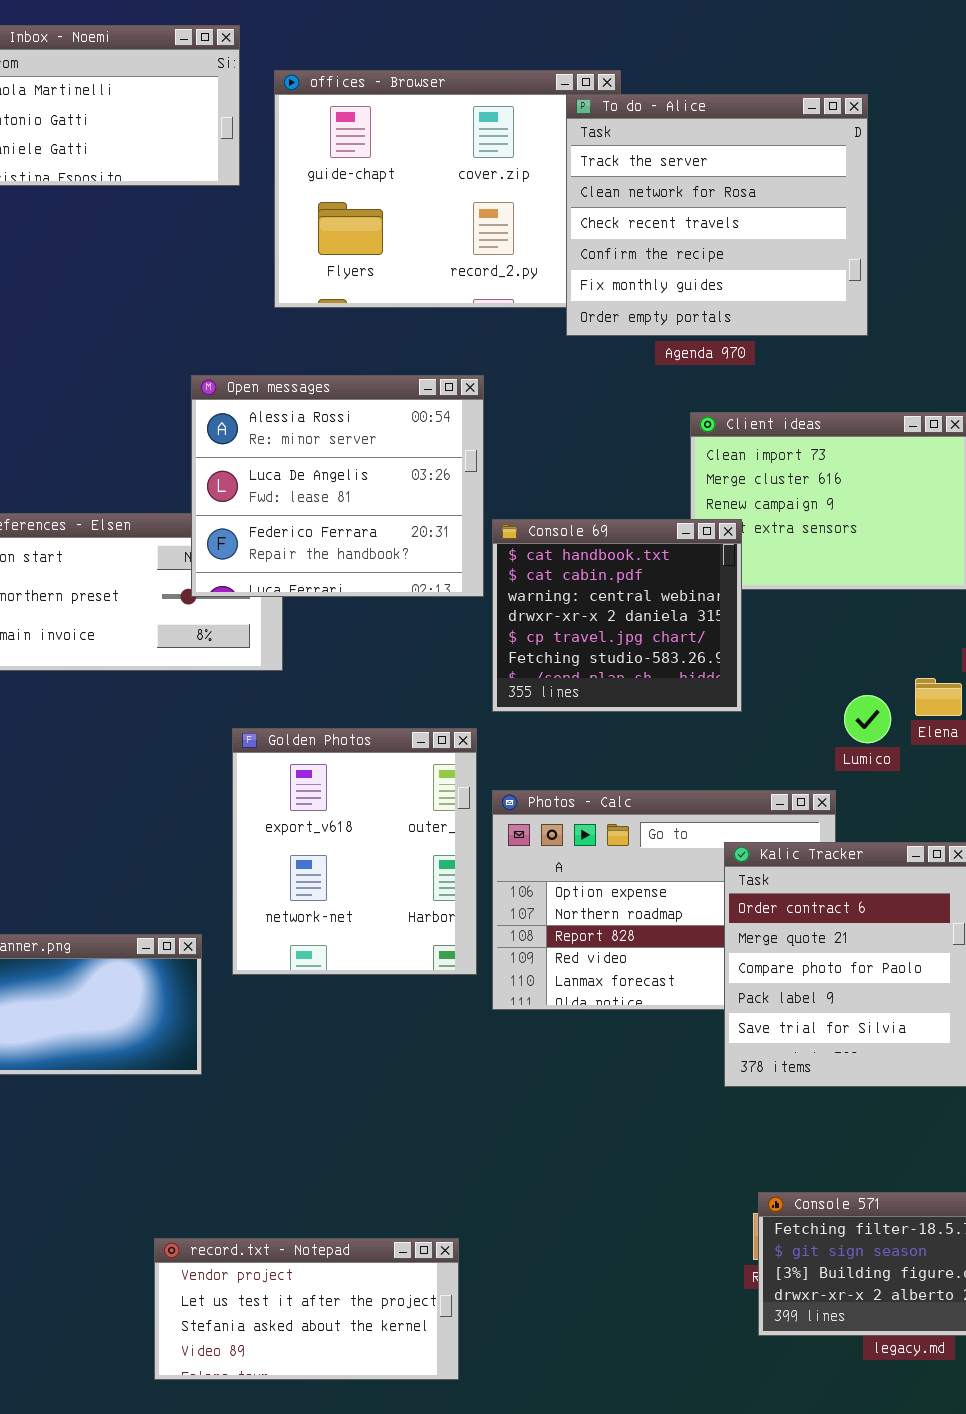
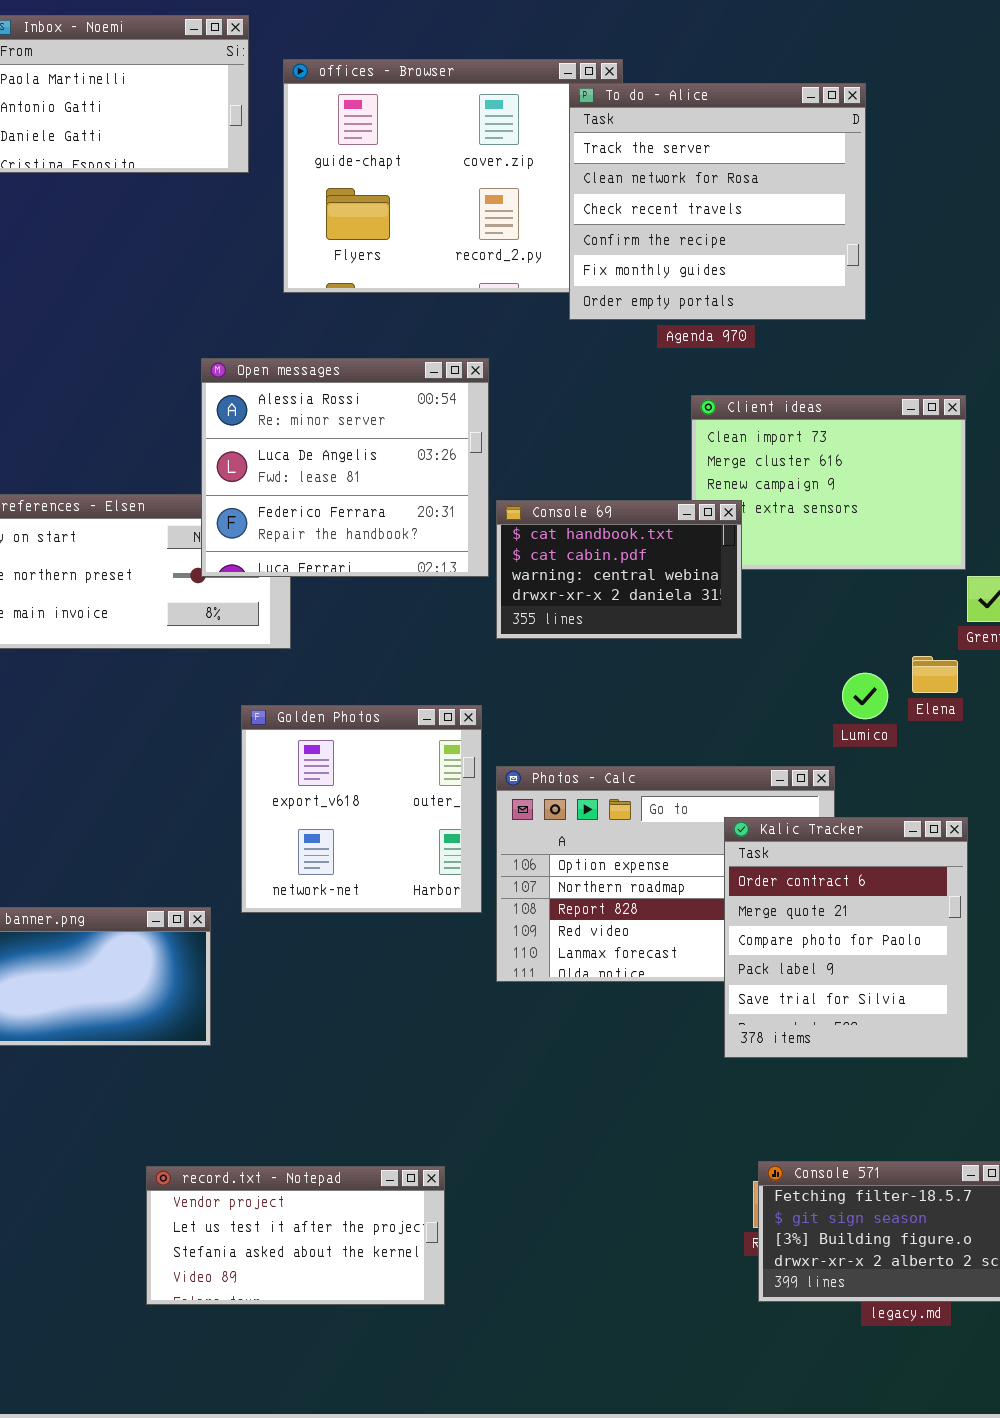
Console 69: [492,519,742,712] -> [496,500,742,639], resized
Golden Photos: [232,728,477,975] -> [241,705,482,913], resized
record.txt - Notepad: [154,1238,459,1380] -> [146,1166,445,1305], moved

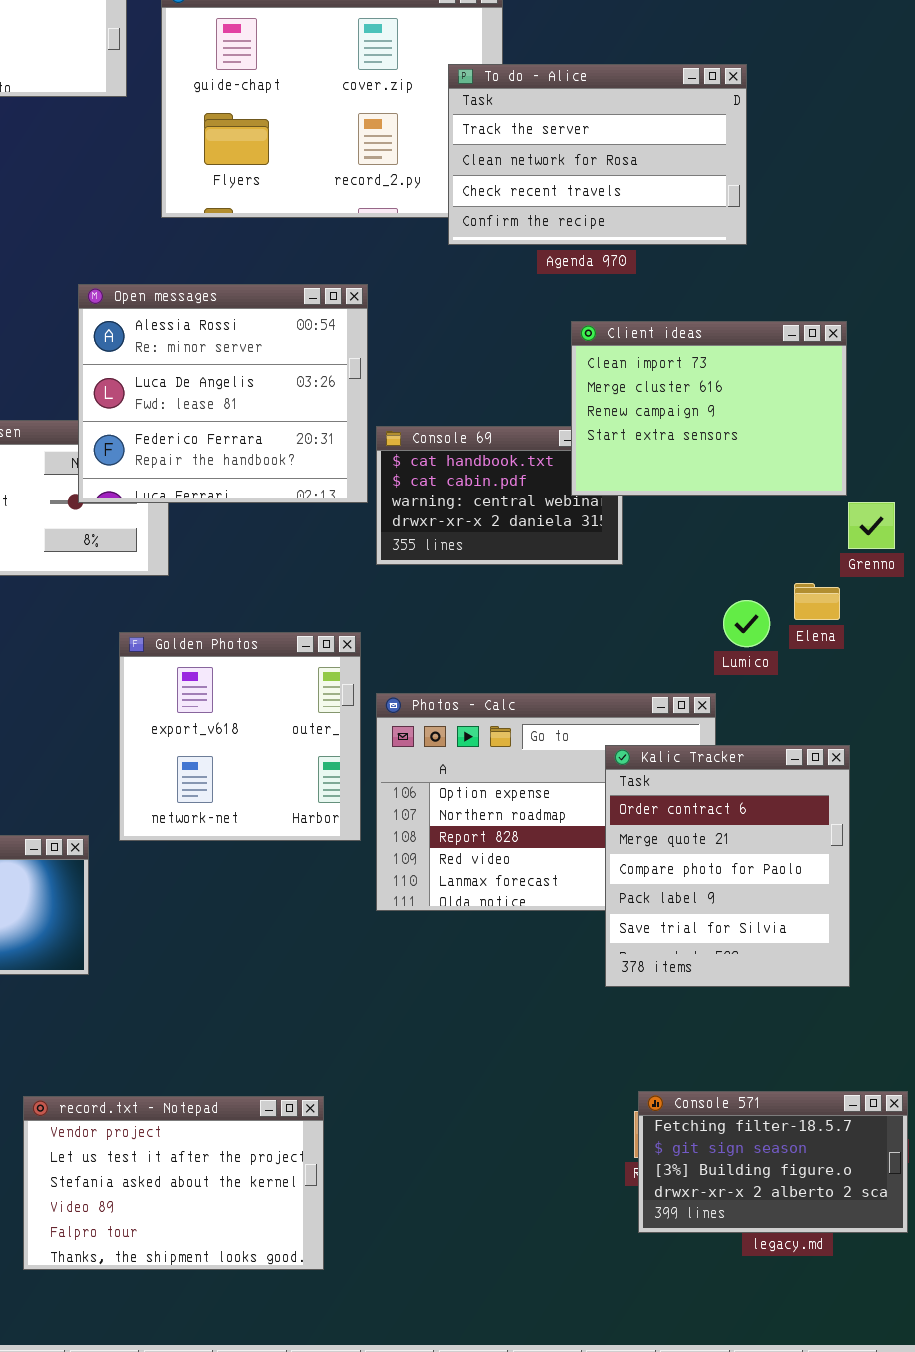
To do - Alice: [569,83,866,320] -> [448,64,747,245], resized
Client ideas: [691,395,966,570] -> [571,321,847,496], raised
record.txt - Notepad: [146,1166,445,1305] -> [23,1096,324,1270], resized

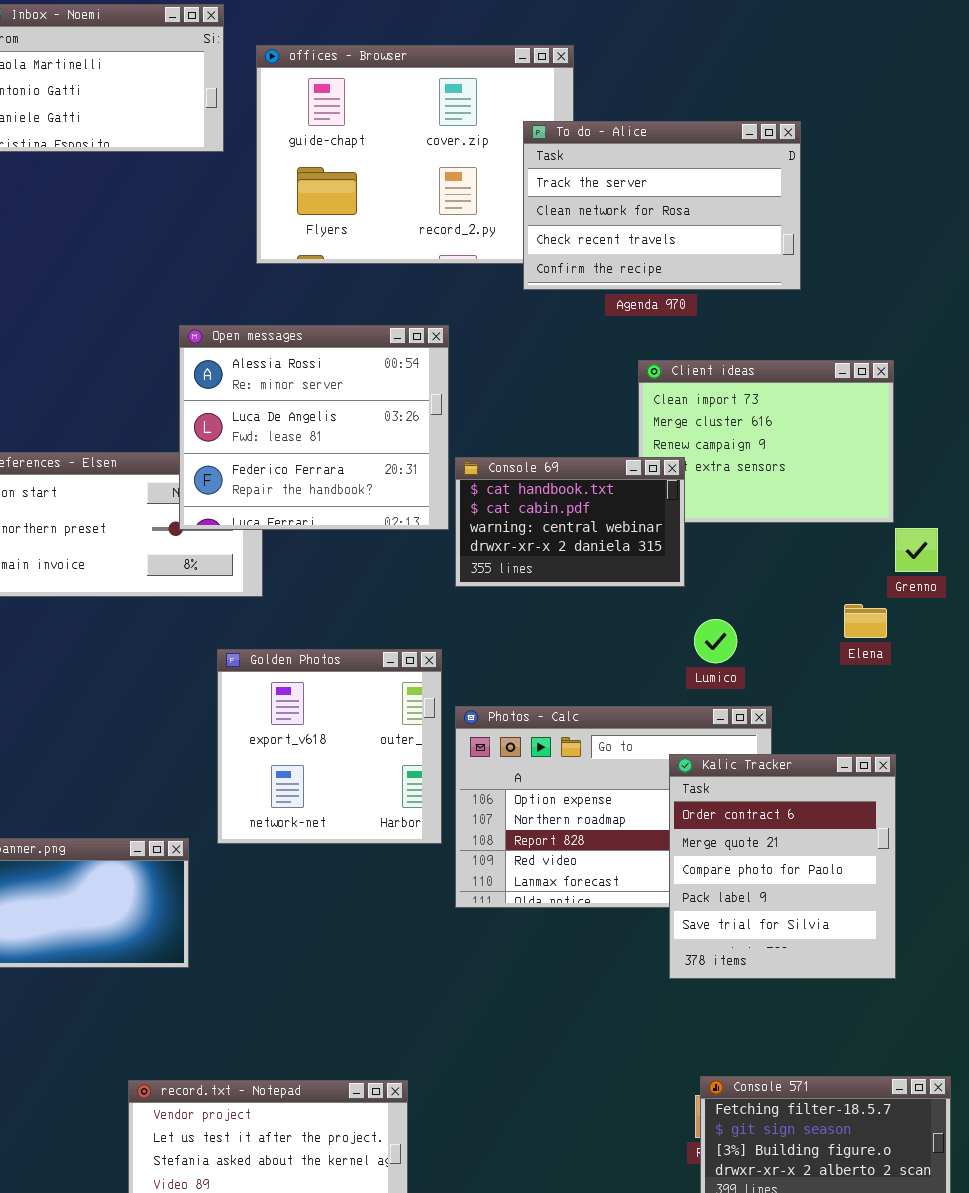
Console 69: [376,426,623,565] -> [455,457,685,587], raised
Lumico: [723,600,770,647] -> [694,619,737,663], moved

